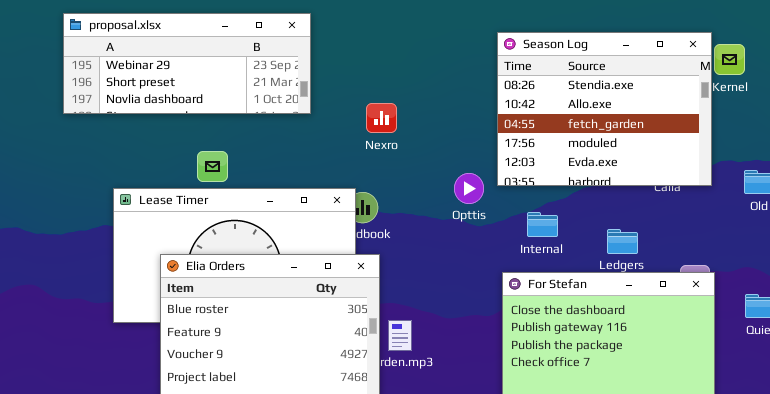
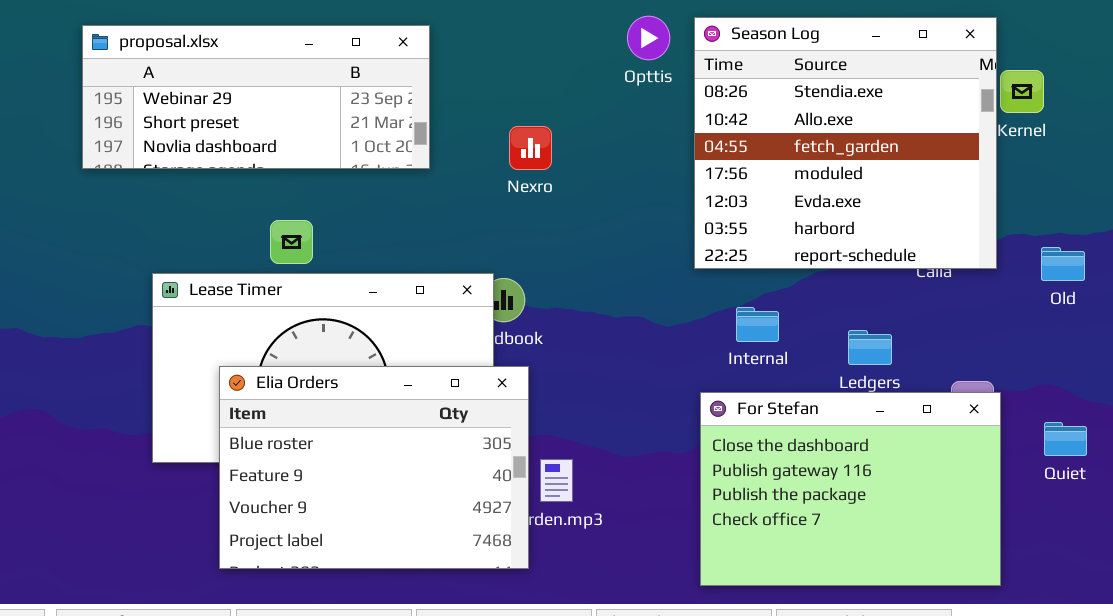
Season Log: [497,32,712,186] -> [694,17,997,269], resized
Nexro: [366,103,397,133] -> [509,126,552,170], moved
Opttis: [454,173,484,204] -> [627,16,670,60], moved

